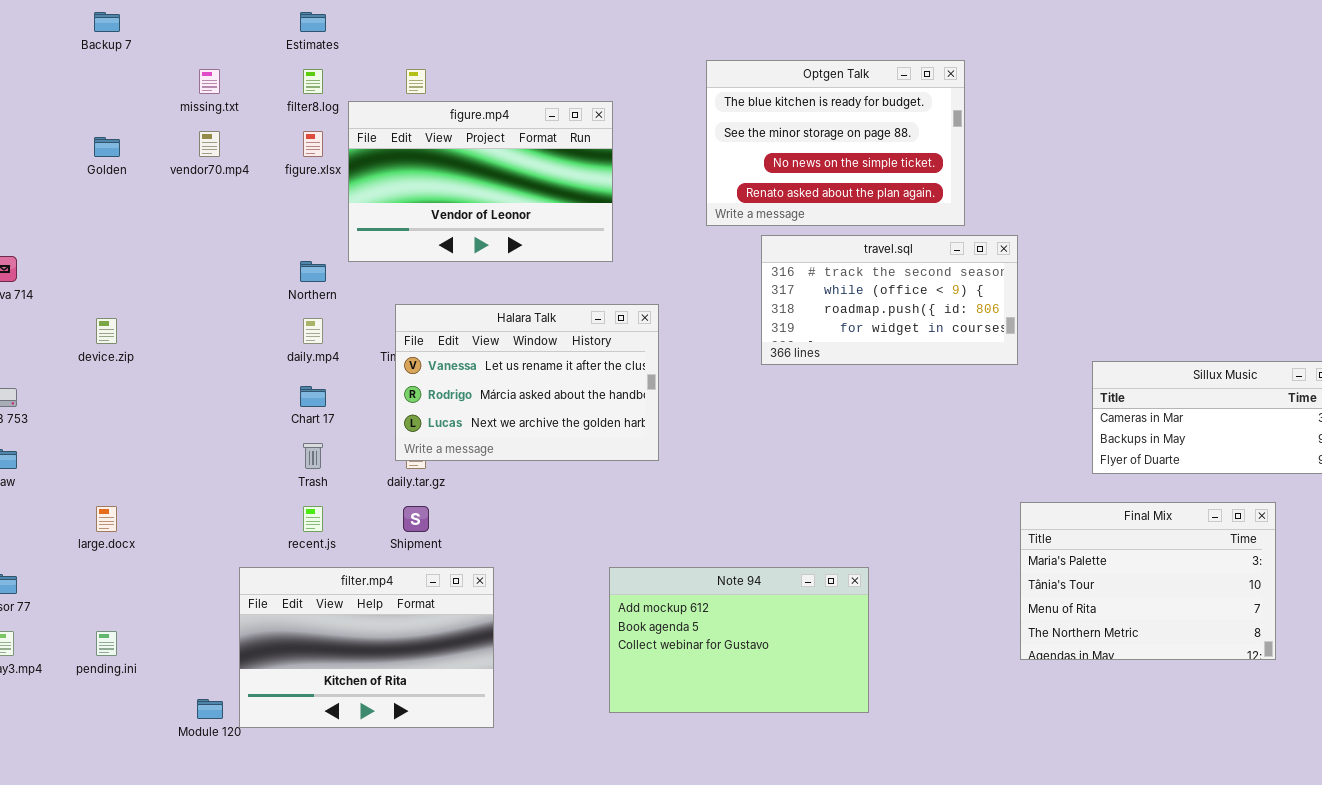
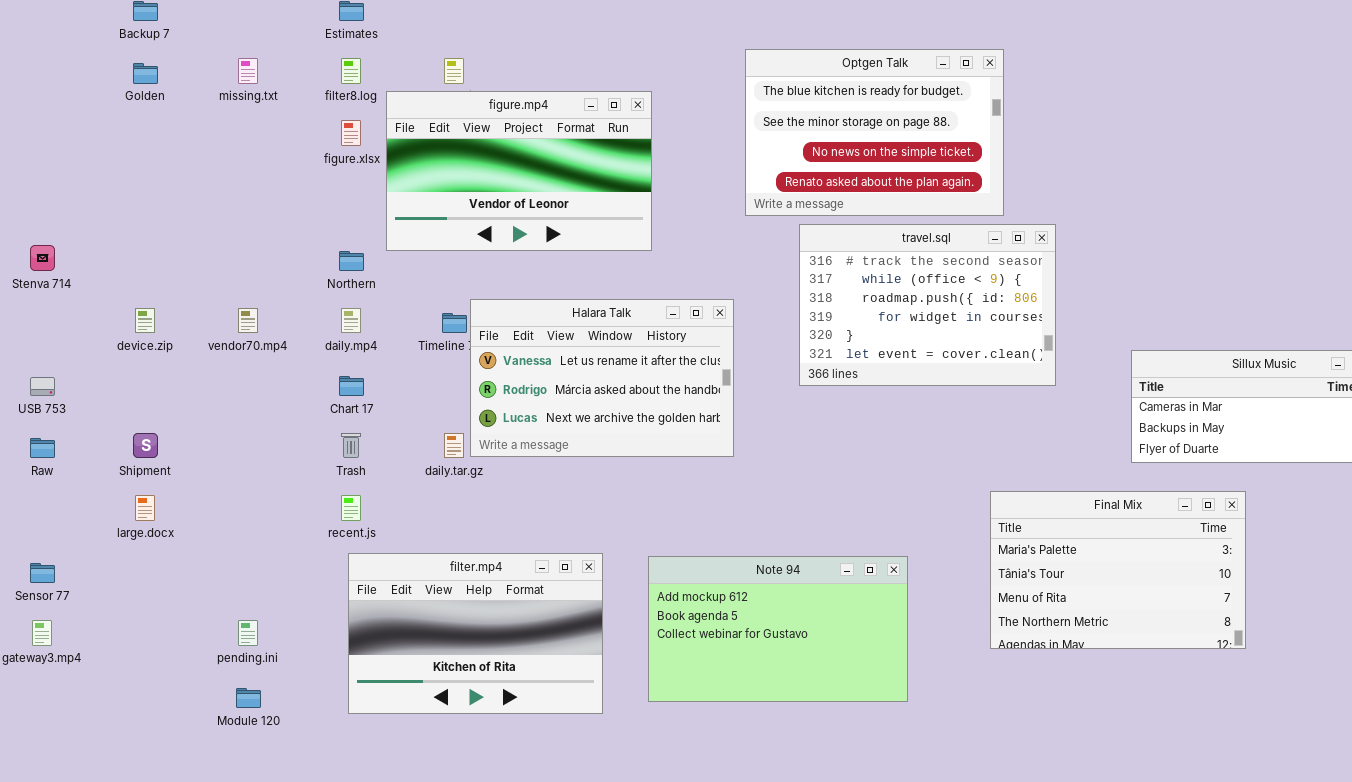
vendor70.mp4: [199,131,220,157] -> [238,308,258,333], moved
Golden: [94,137,120,157] -> [133,63,158,84], moved
travel.sql: [761,235,1018,365] -> [799,224,1056,386], resized
Halara Talk: [395,304,659,461] -> [470,299,734,457], moved
Final Mix: [1020,502,1276,660] -> [990,491,1246,649], moved
Shipment: [403,506,429,532] -> [133,433,158,458], moved
filter.mp4: [239,567,494,728] -> [348,553,603,714], moved
pending.ini: [96,631,117,656] -> [238,620,258,646], moved

